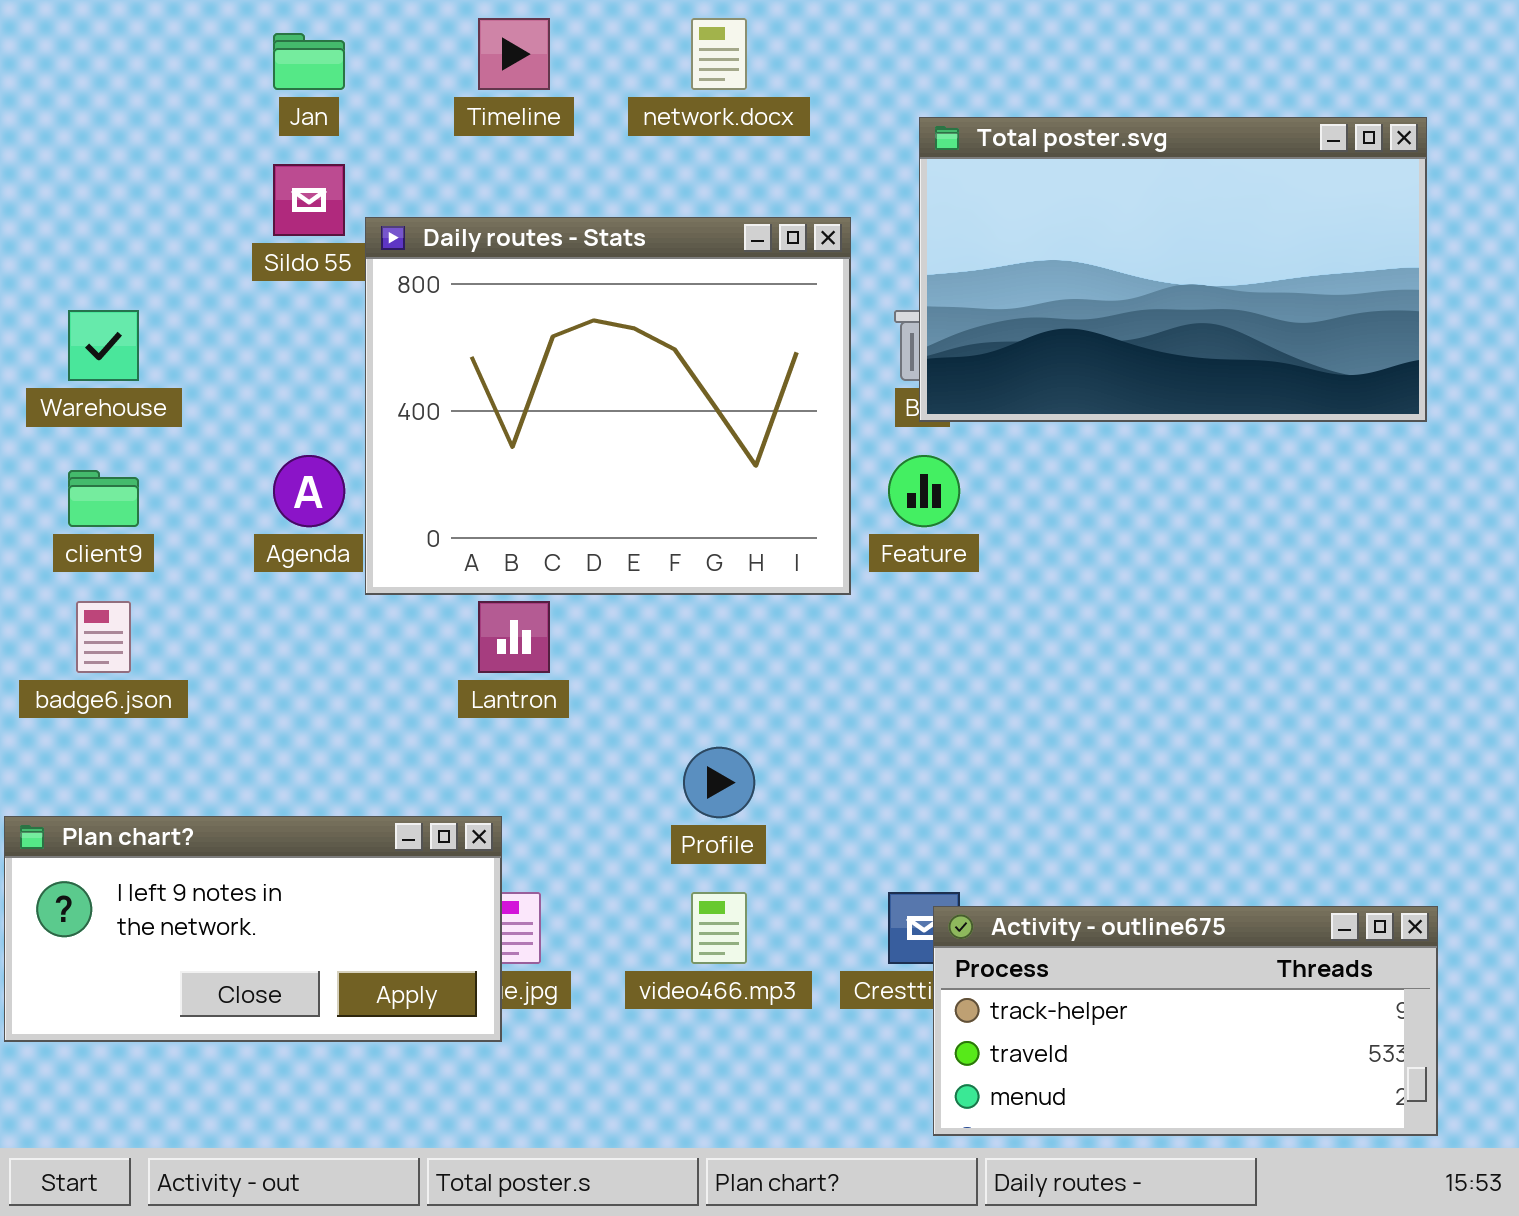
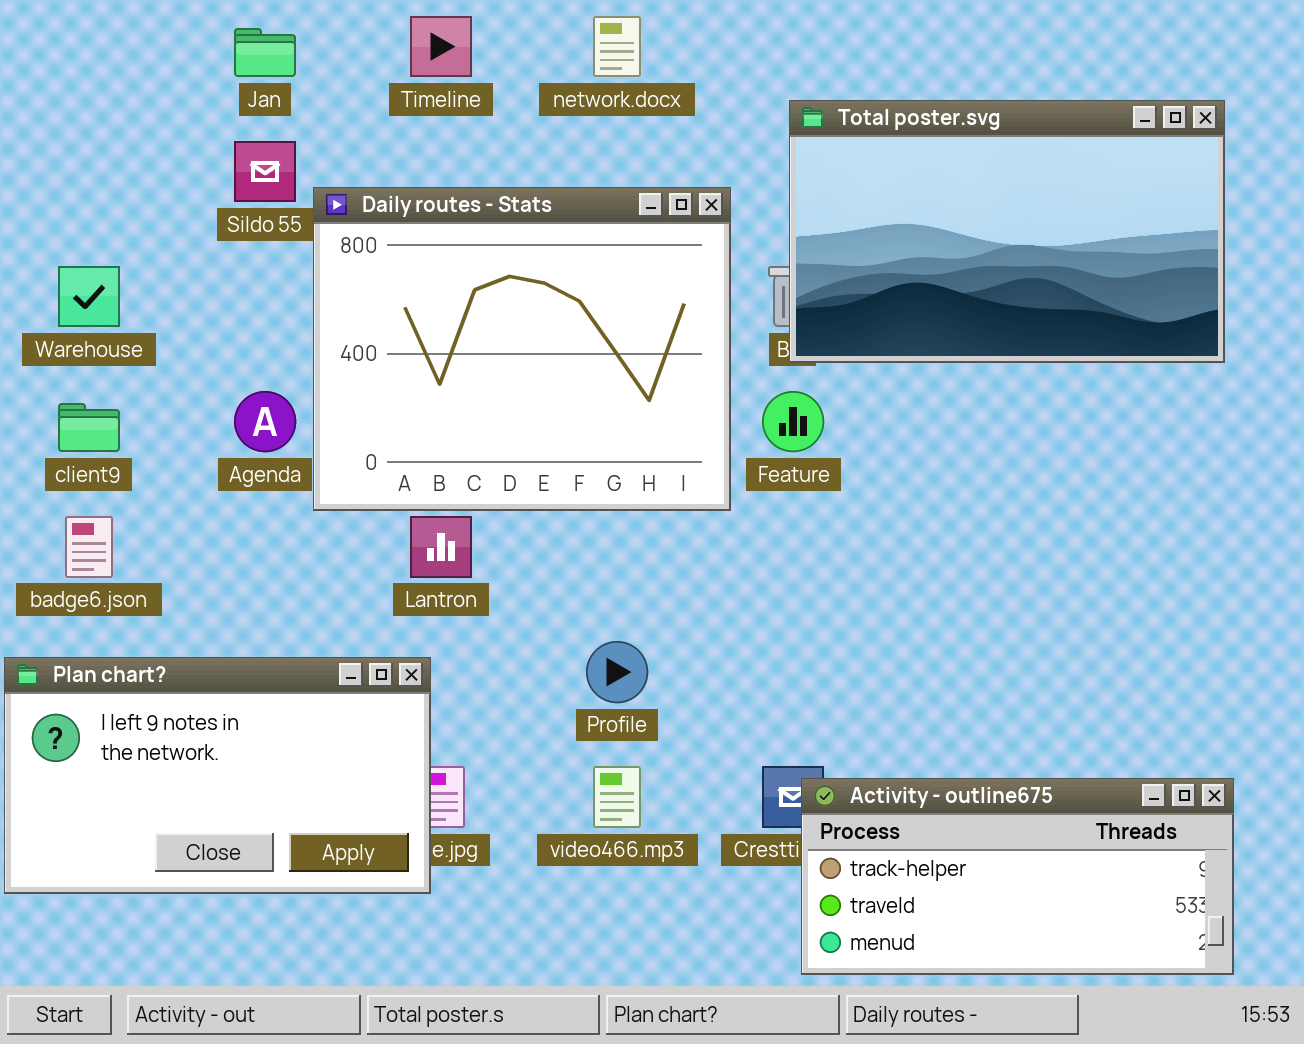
Plan chart?: [4,816,502,1042] -> [4,657,431,894], resized

